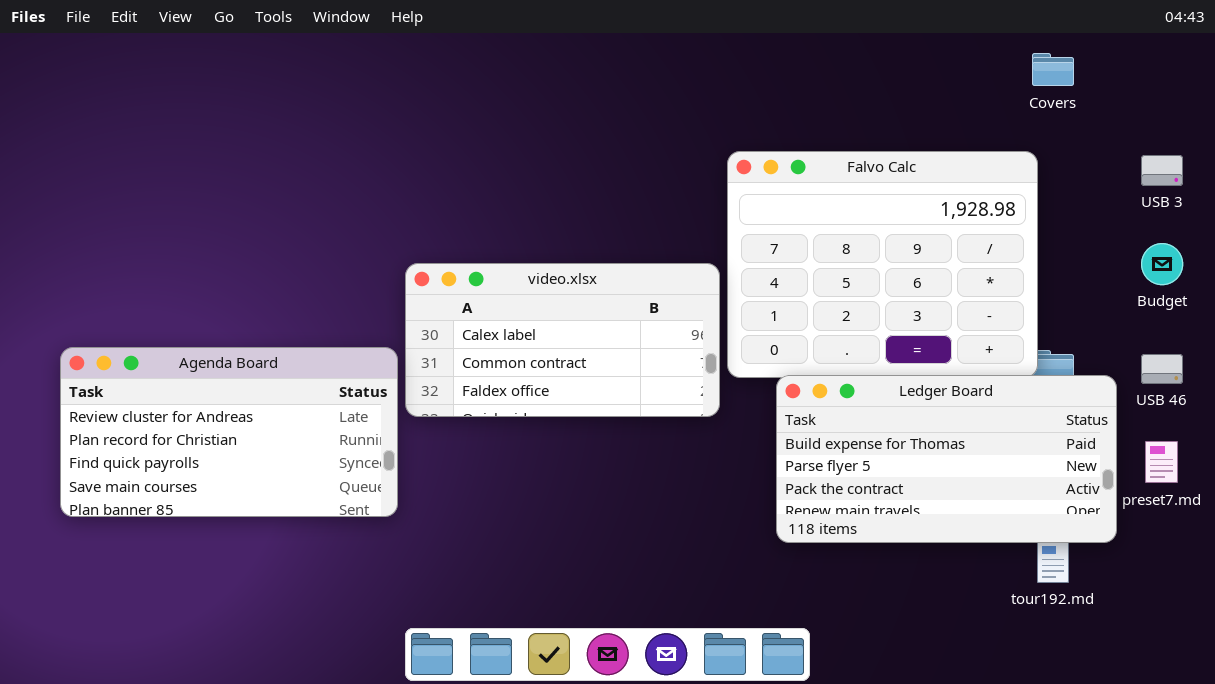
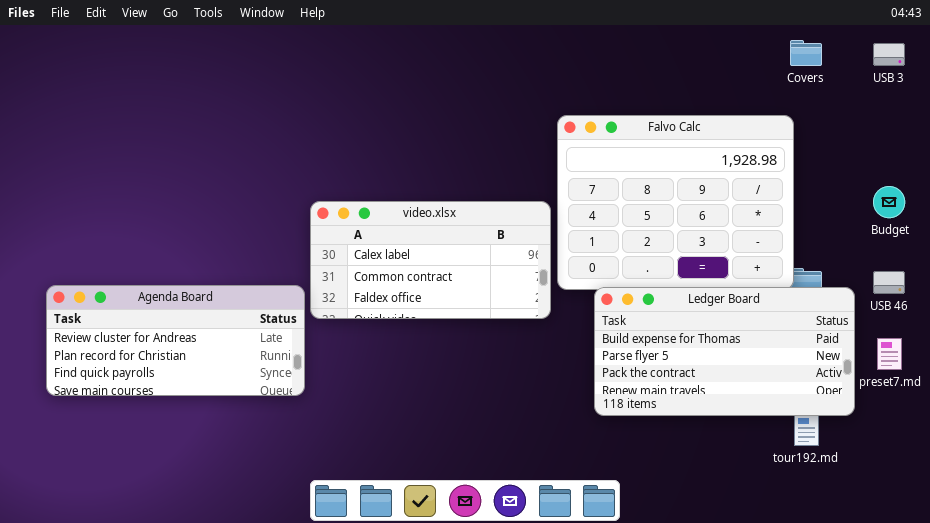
USB 3: [1141,155,1183,186] -> [873,43,905,66], moved
Agenda Board: [60,347,398,517] -> [46,285,305,396], resized

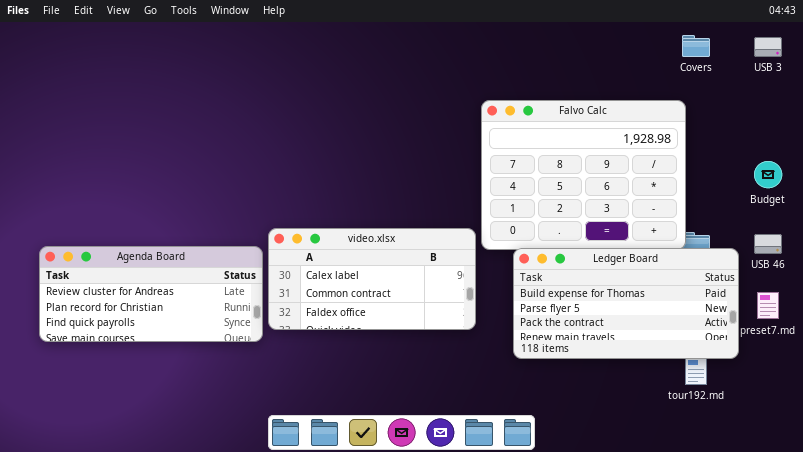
video.xlsx: [310,201,551,319] -> [268,228,476,330], moved

